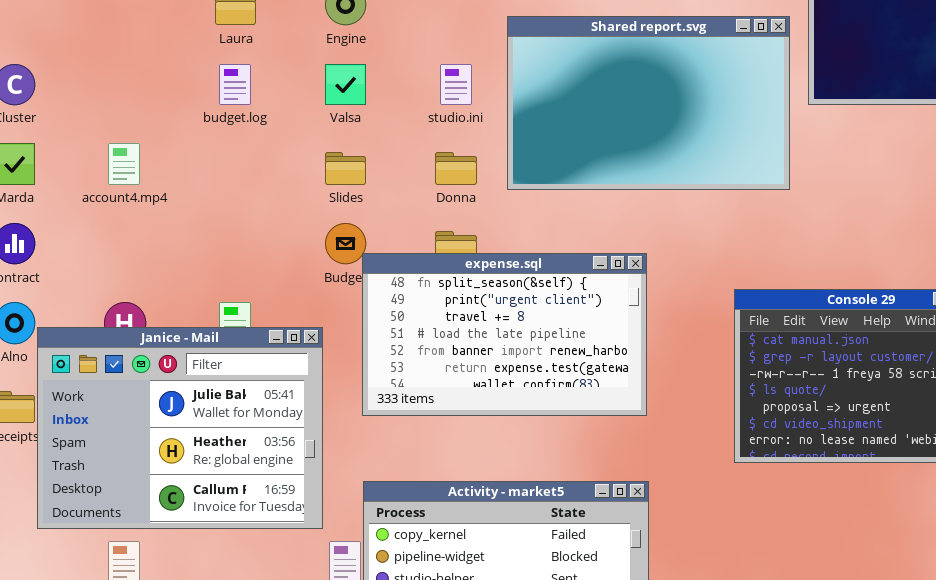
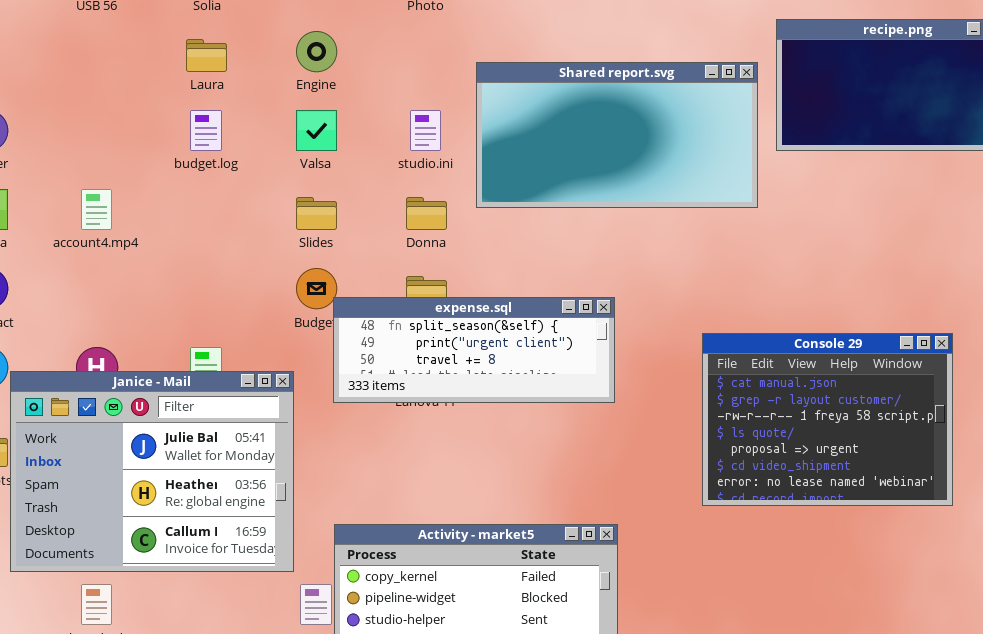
Shared report.svg: [507,16,790,190] -> [476,62,758,208], resized
expense.sql: [362,253,647,416] -> [333,297,615,403], resized

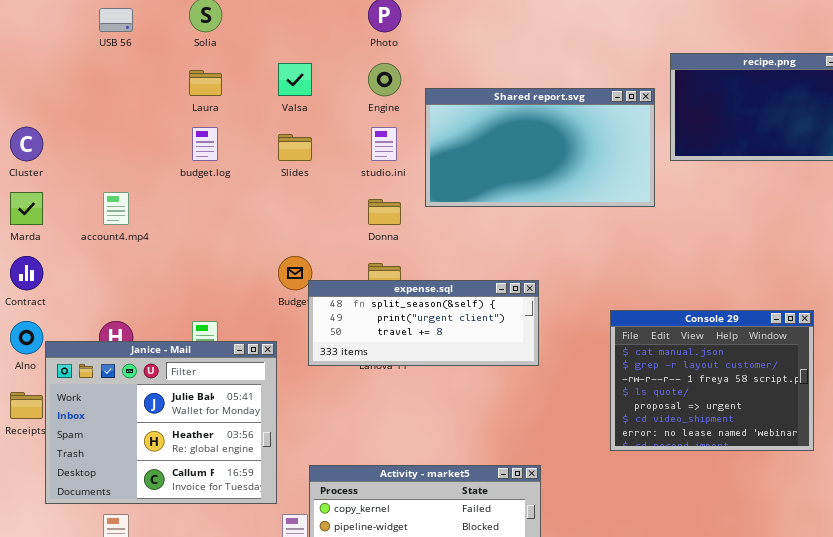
Engine: [296,31,337,72] -> [368,63,401,96], moved
Valsa: [296,110,337,151] -> [278,63,312,96], moved
Slides: [296,197,337,230] -> [278,134,312,161], moved

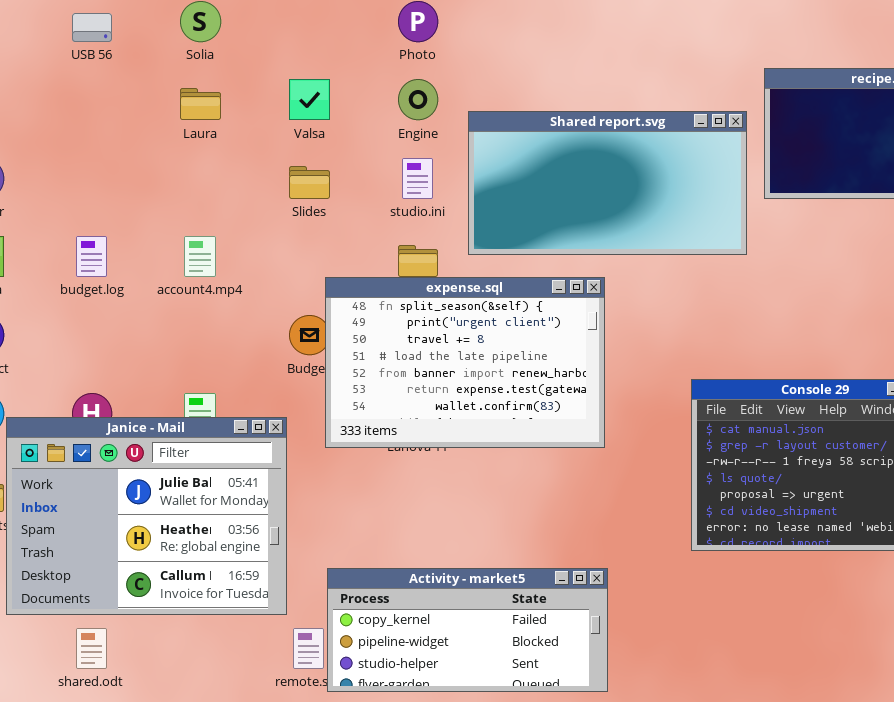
budget.log: [192,127,218,161] -> [76,236,107,277], moved
account4.mp4: [103,192,129,225] -> [184,236,216,277], moved
expense.sql: [308,280,539,366] -> [325,277,605,448], resized

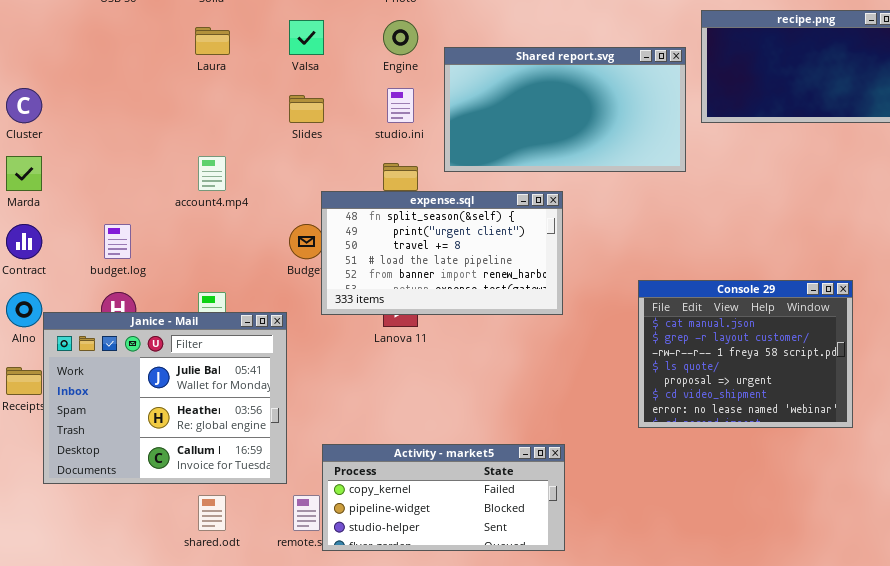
budget.log: [76,236,107,277] -> [104,224,131,259], moved
expense.sql: [325,277,605,448] -> [321,191,563,315], resized
shared.odt: [76,628,107,669] -> [198,495,226,531], moved

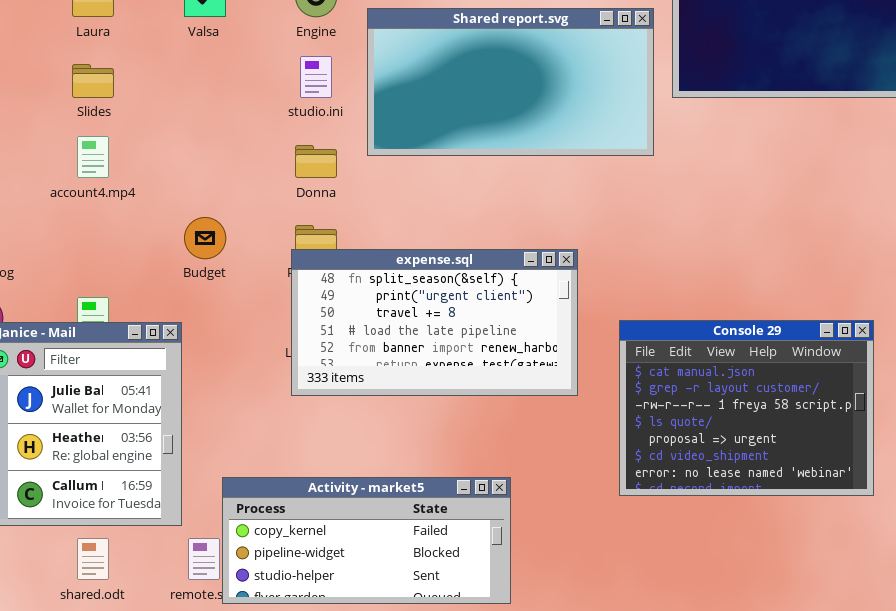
Slides: [289,95,324,123] -> [72,64,114,98], moved
expense.sql: [321,191,563,315] -> [291,249,578,396], moved
Console 29: [638,280,853,428] -> [619,320,874,496], moved

